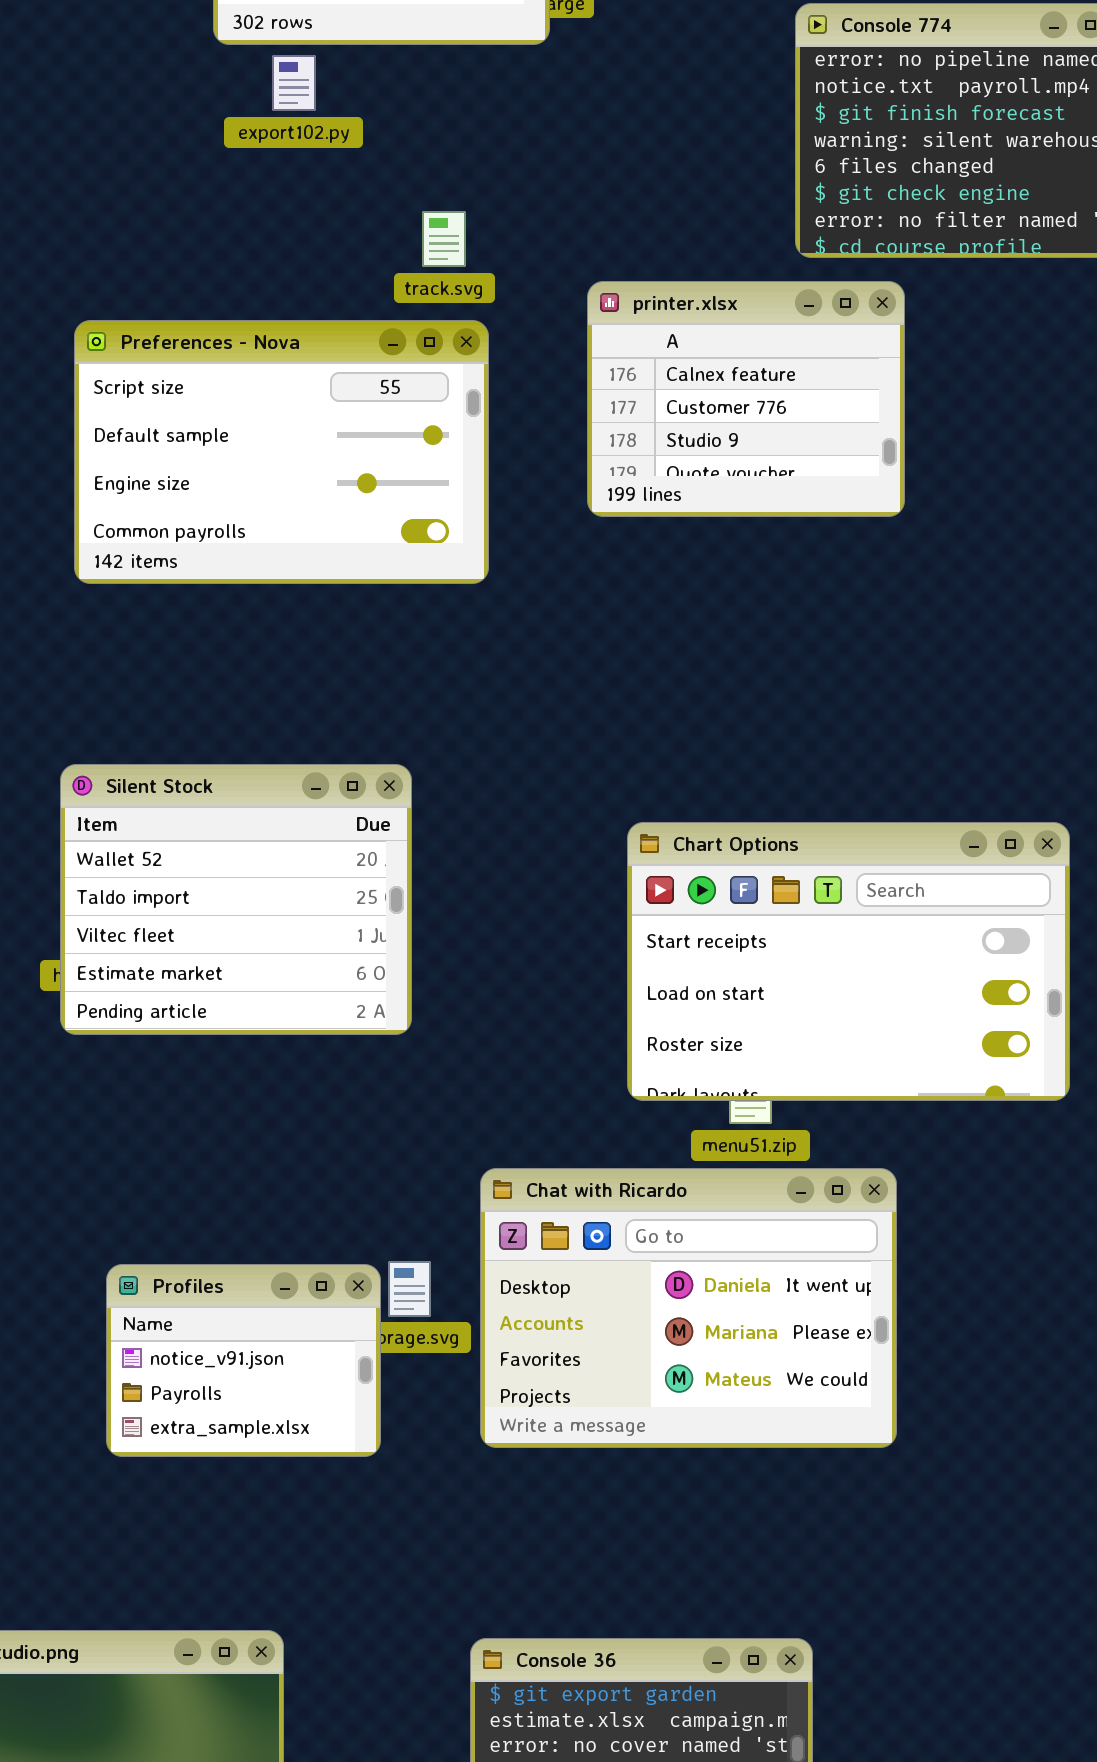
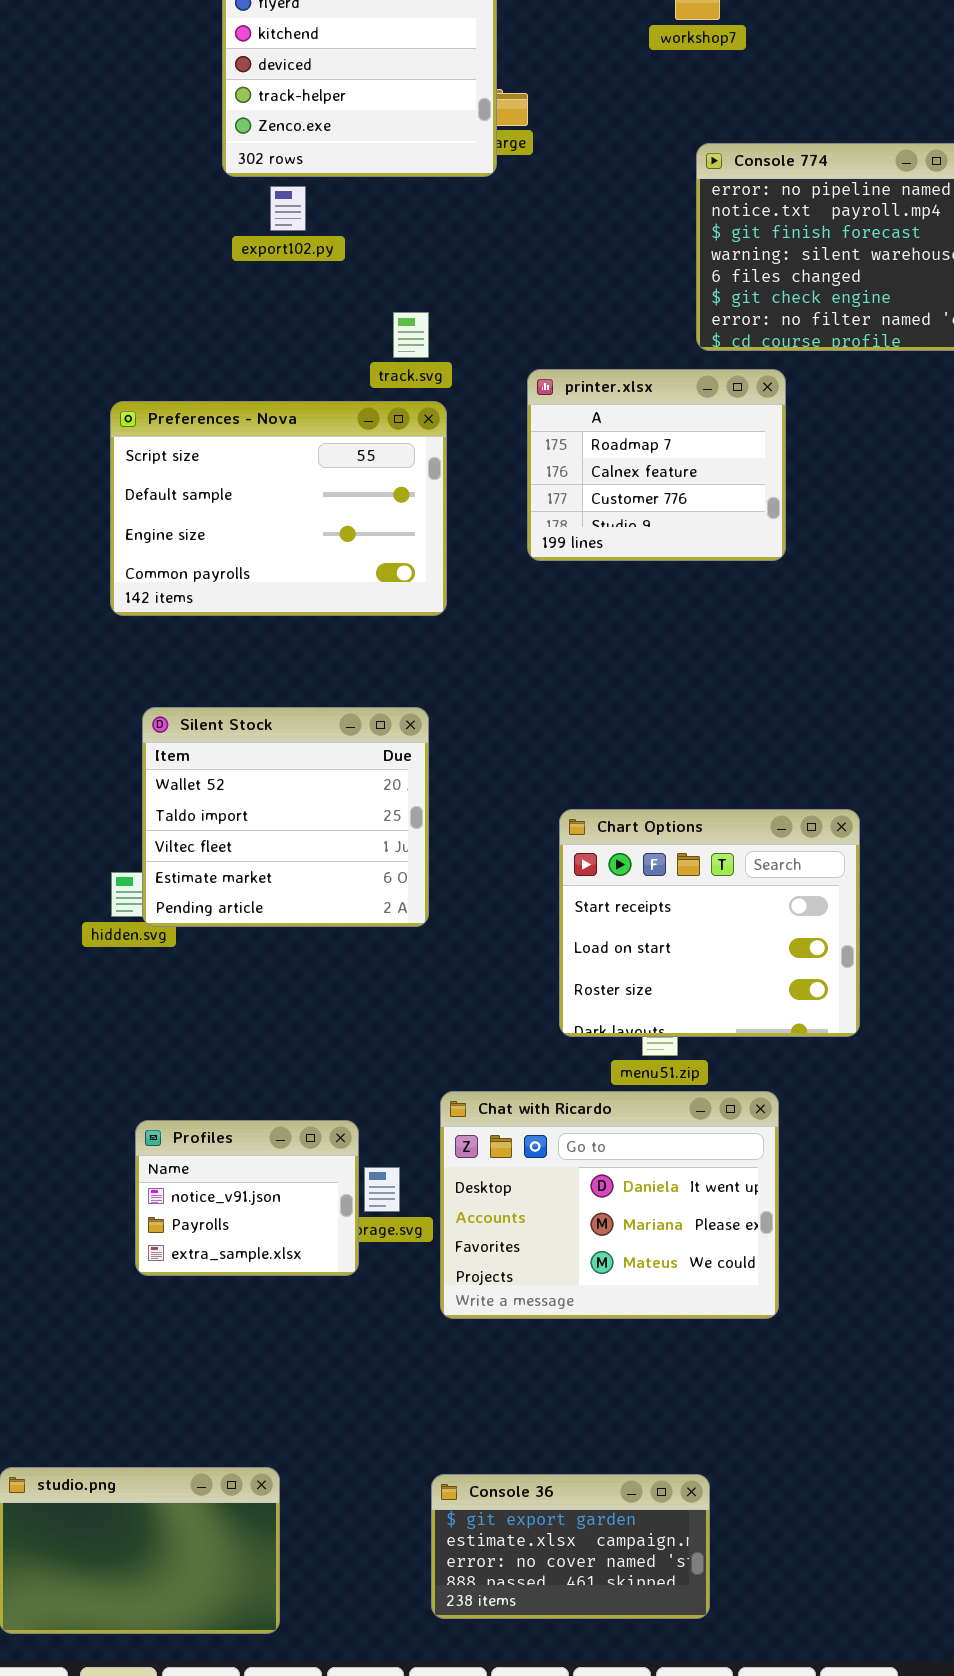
printer.xlsx: [587,281,905,517] -> [527,369,786,561], scrolled up 1 row
Silent Stock: [60,764,412,1035] -> [142,707,429,927], moved
Chart Options: [627,822,1070,1101] -> [559,809,860,1037], resized
Profiles: [106,1264,381,1457] -> [135,1120,359,1276], moved

